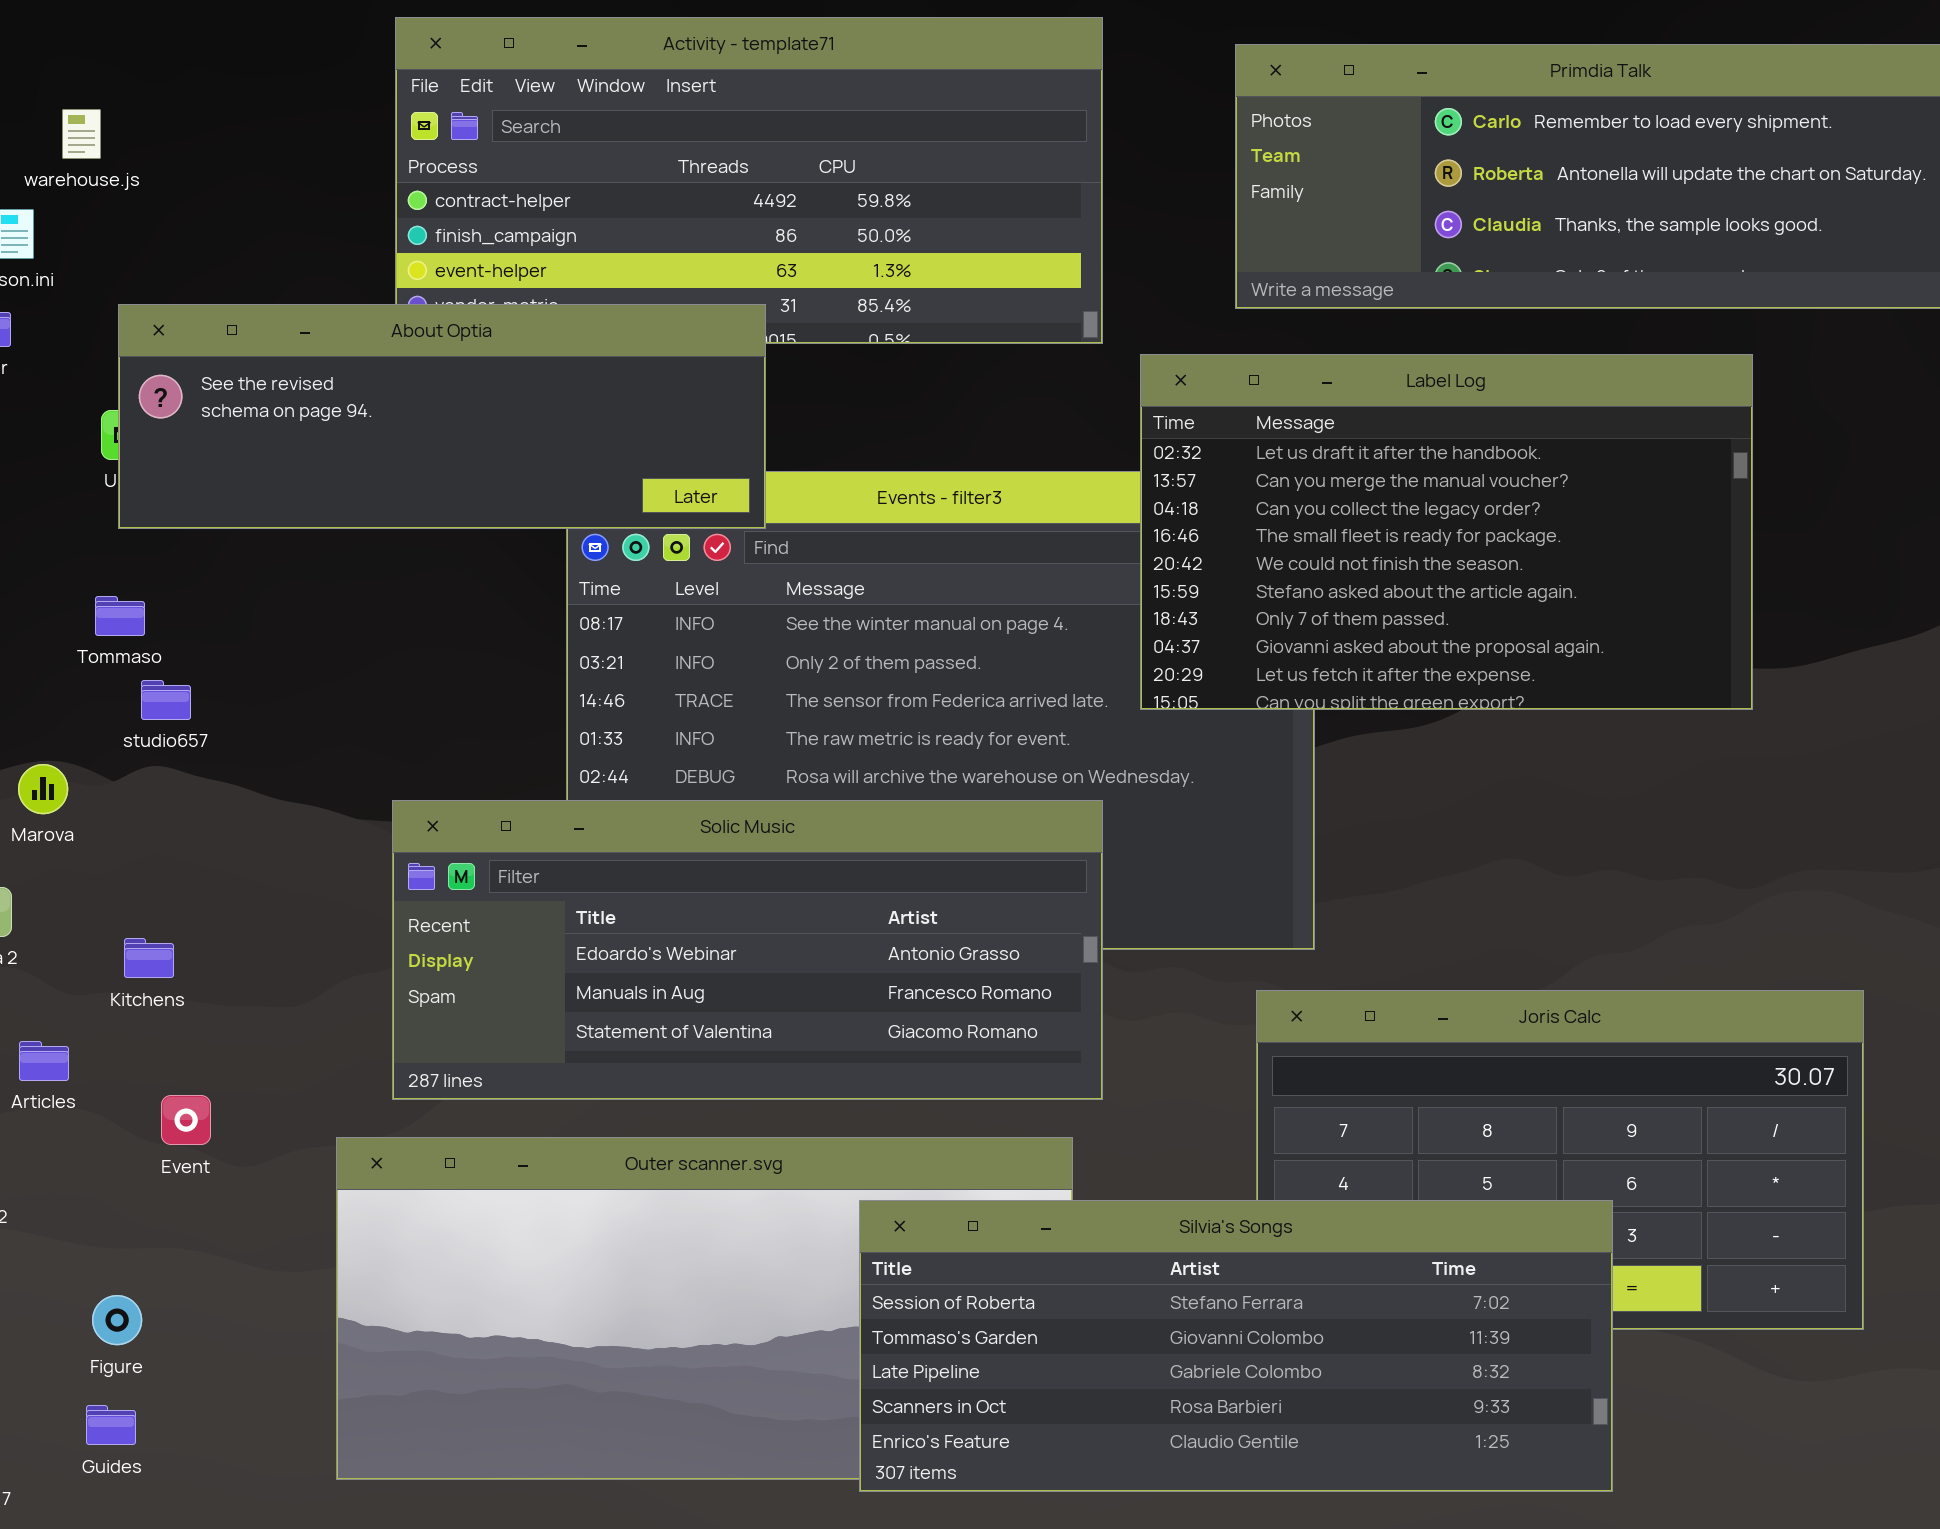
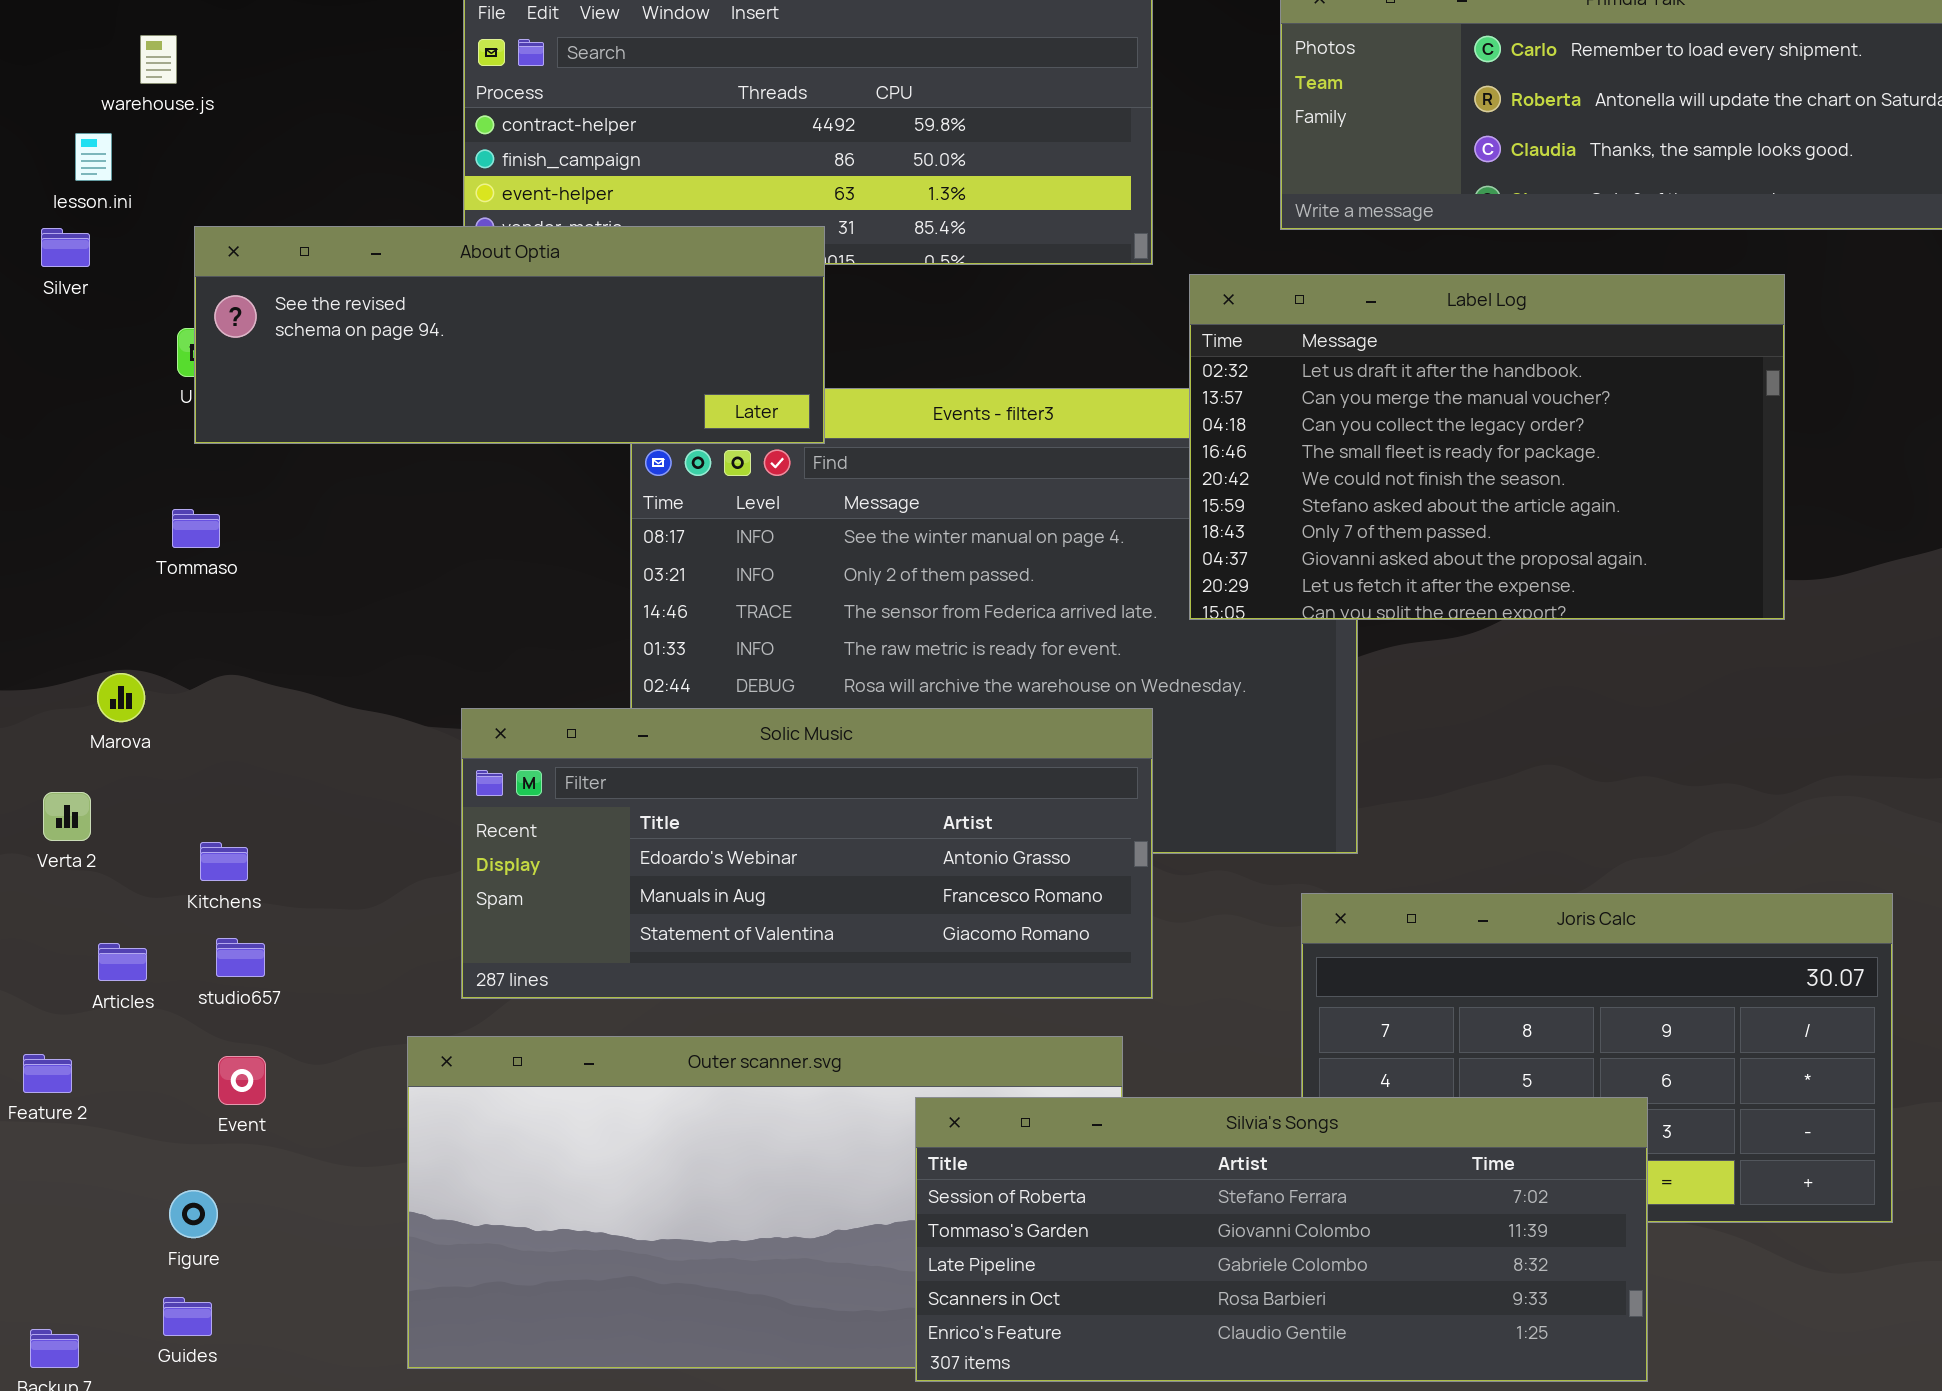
studio657: [141,680,191,720] -> [216,938,265,977], moved
Event: [161,1095,211,1145] -> [218,1056,266,1105], moved

